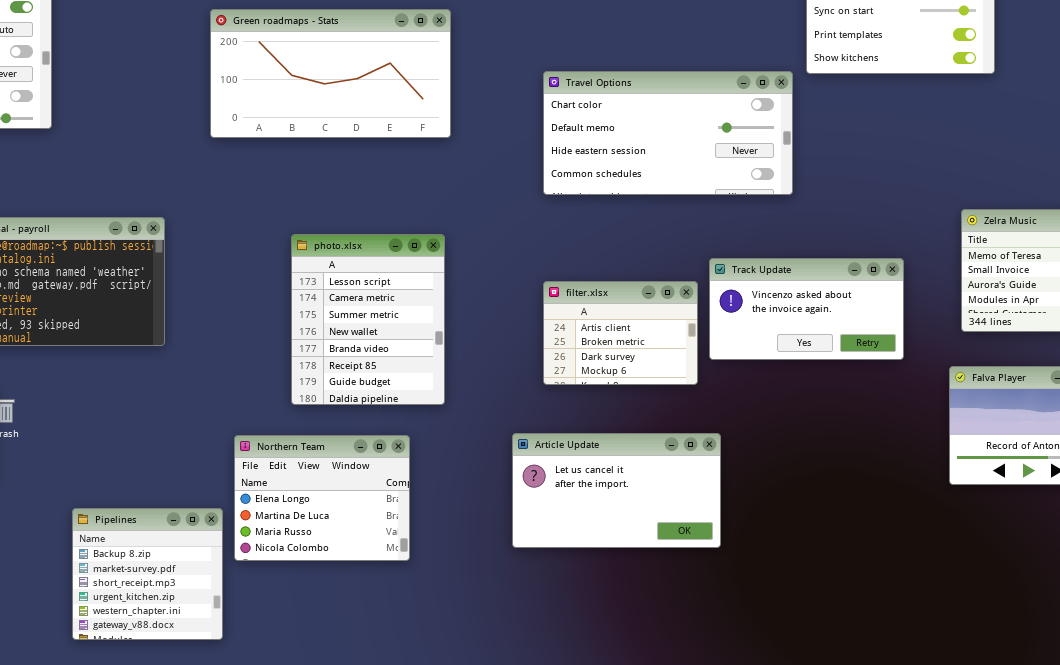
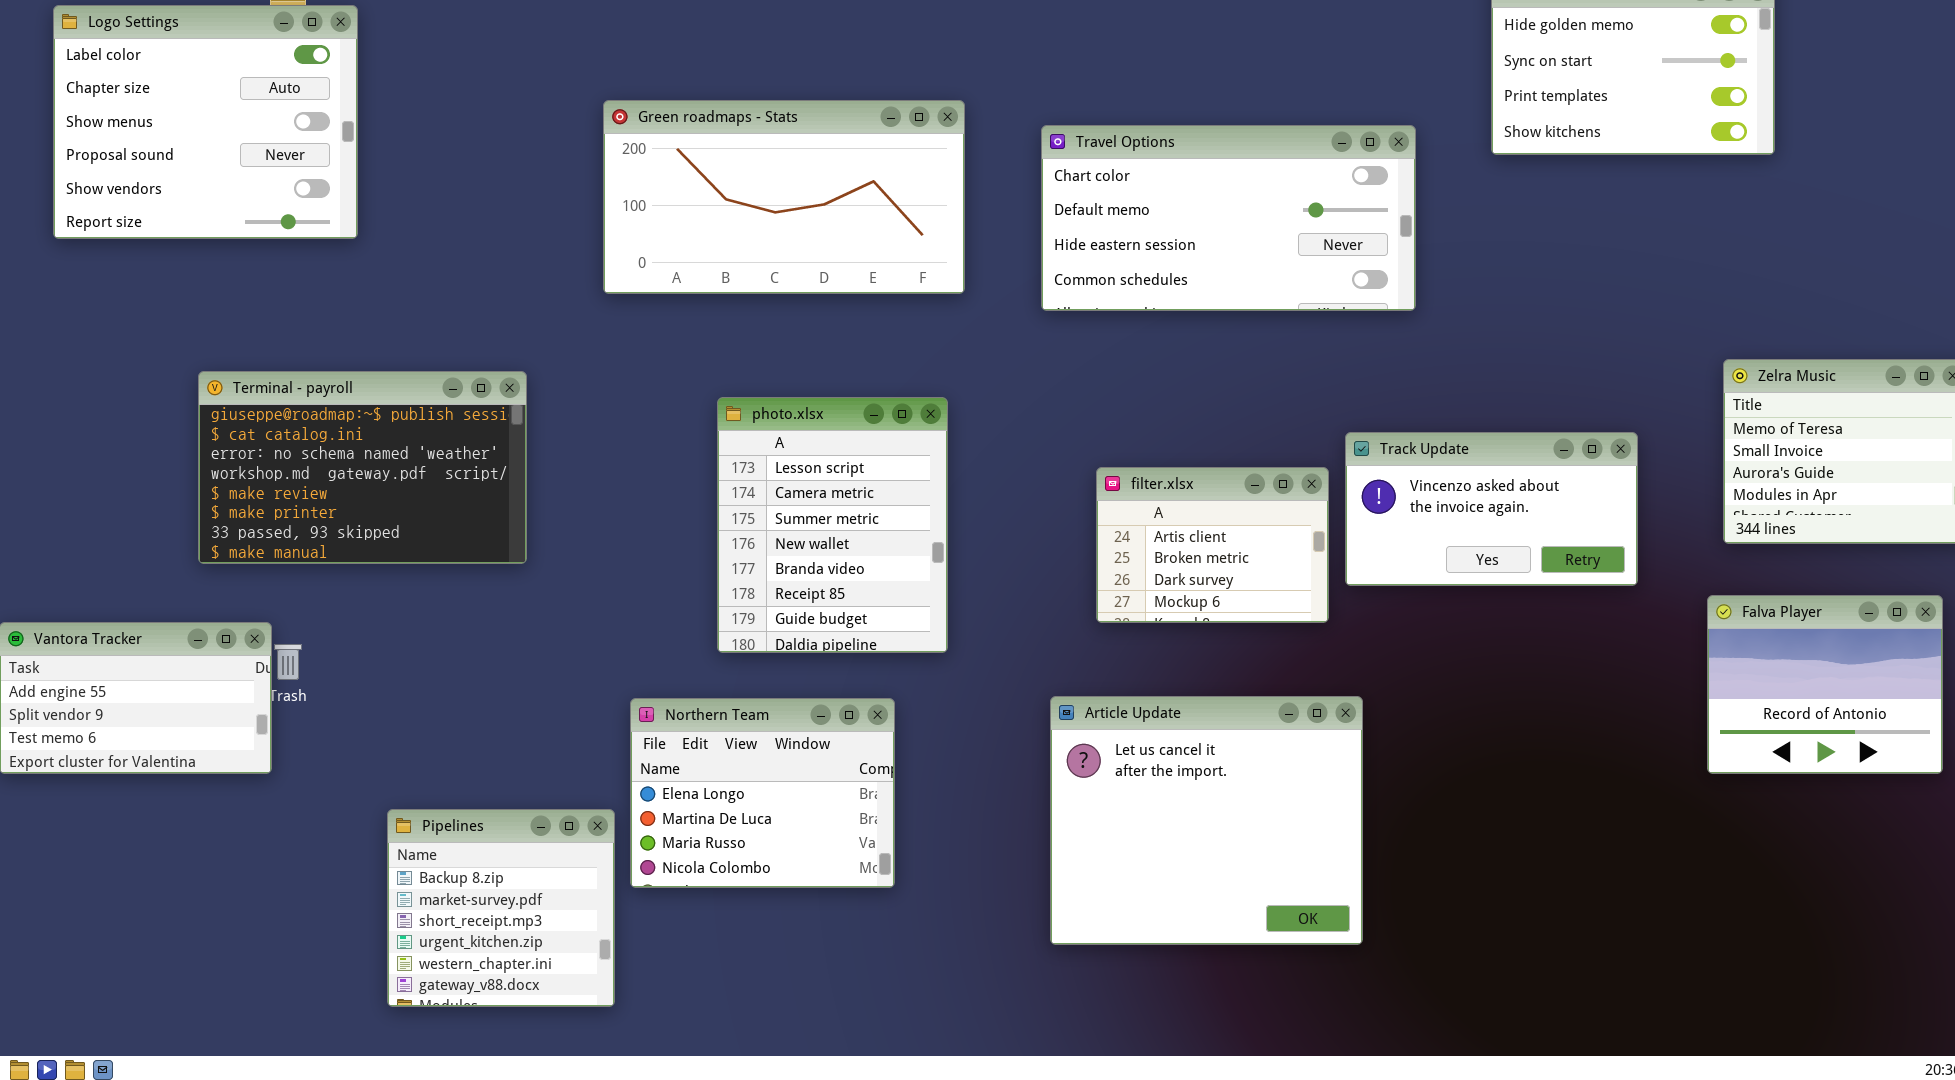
Green roadmaps - Stats: [210,9,451,138] -> [603,100,965,294], moved
Travel Options: [543,71,793,195] -> [1041,125,1416,311], moved
Article Update: [512,433,721,548] -> [1050,696,1363,945], resized

